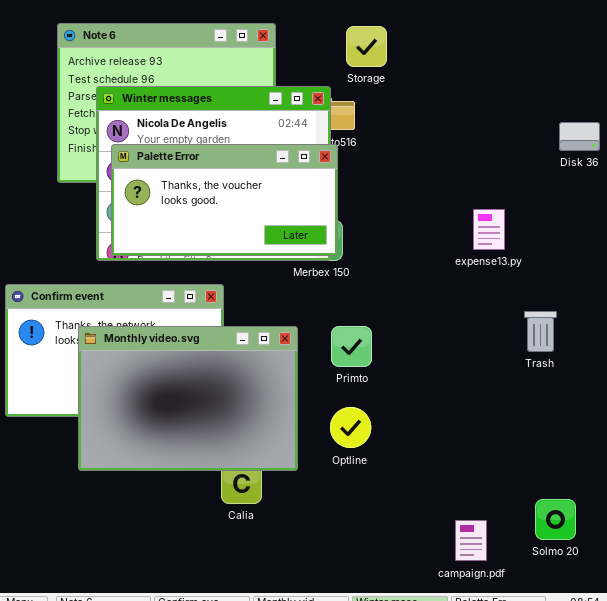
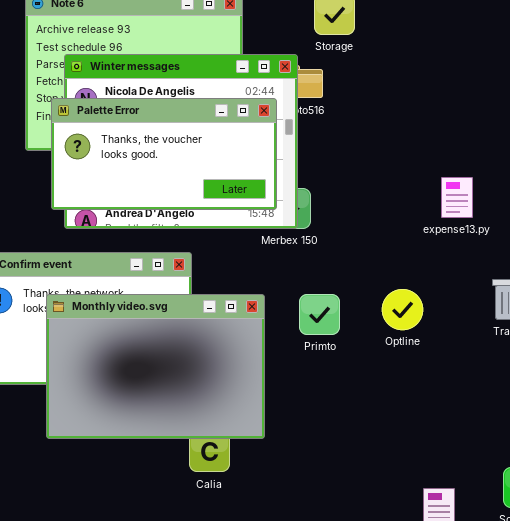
Palette Error: [111,144,338,256] -> [51,98,277,210], moved
Optline: [330,407,371,448] -> [382,289,423,330], moved

